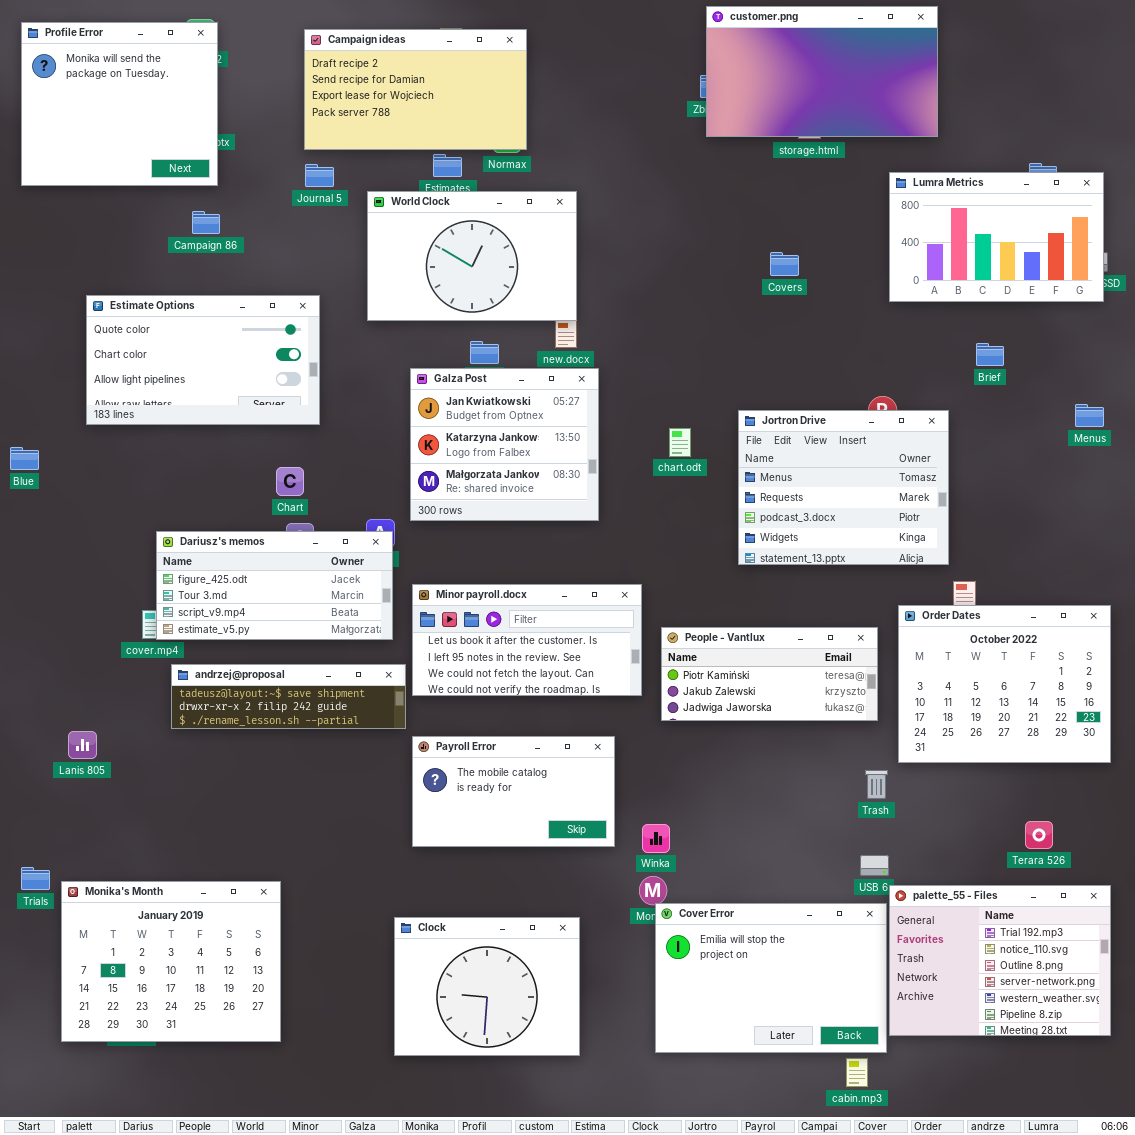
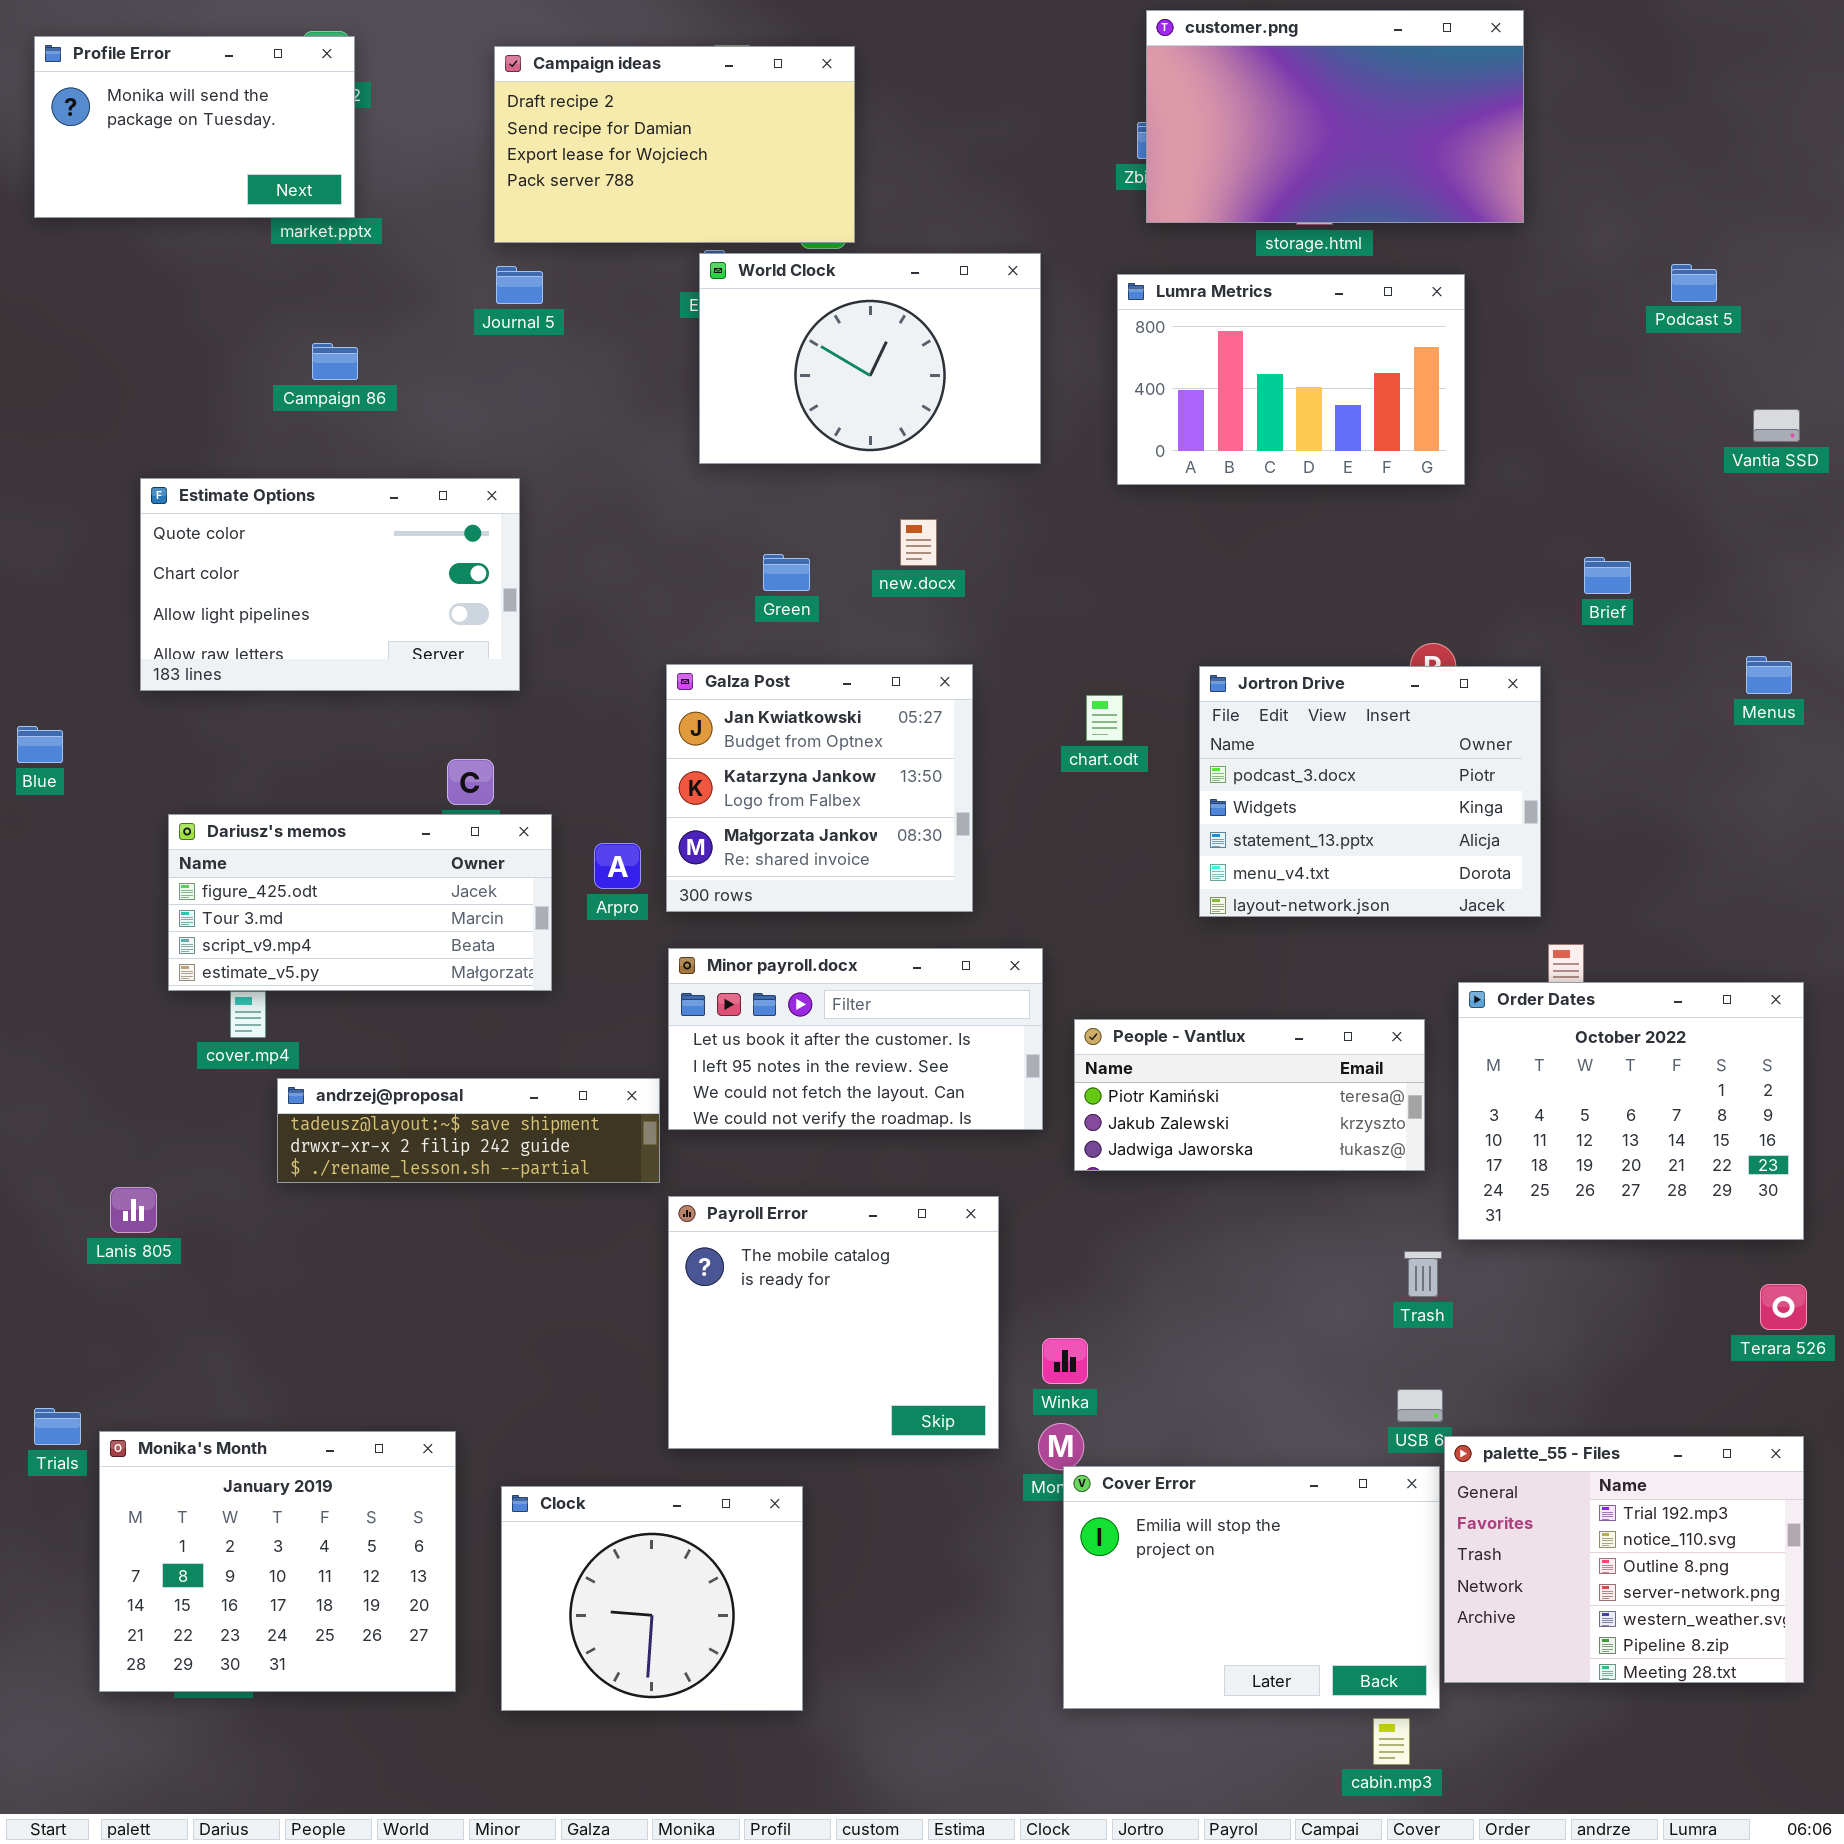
Profile Error: [21,22,218,186] -> [34,36,355,218], resized
Lumra Metrics: [889,172,1104,302] -> [1117,274,1465,485], moved
World Clock: [367,191,577,321] -> [699,253,1041,464], moved
Galza Post: [410,368,599,521] -> [666,664,973,912], moved
Jortron Drive: [738,410,949,565] -> [1199,666,1541,917], scrolled down 2 rows
Dariusz's memos: [156,531,393,640] -> [168,814,552,991], moved
Payroll Error: [412,736,615,847] -> [668,1196,999,1449], resized
Terara 526: [1025,821,1053,849] -> [1760,1284,1807,1330], moved
Clock: [394,917,580,1056] -> [501,1486,803,1711], moved

